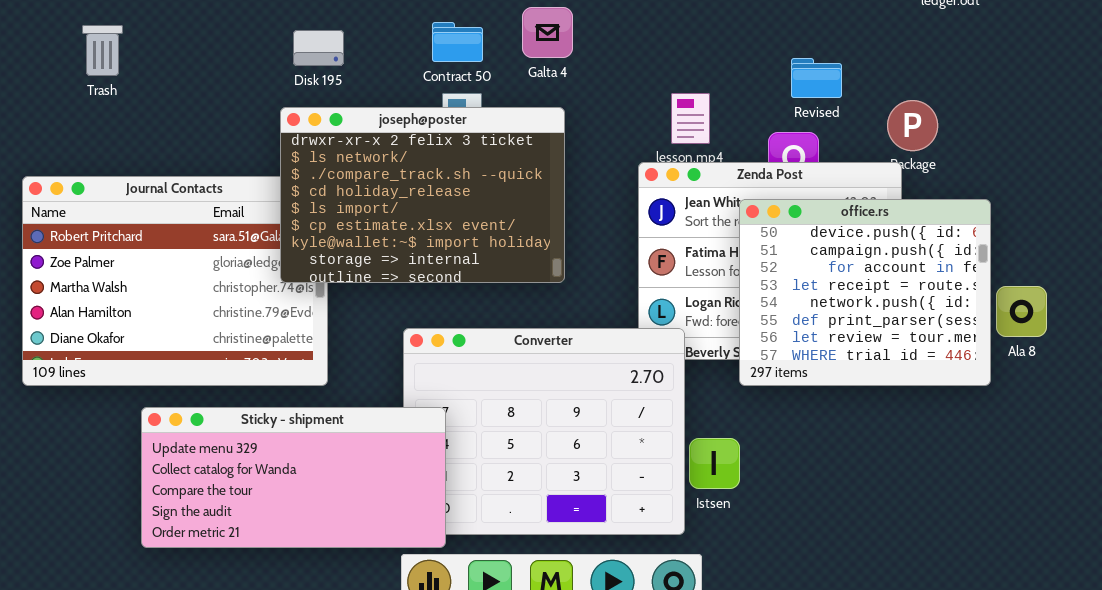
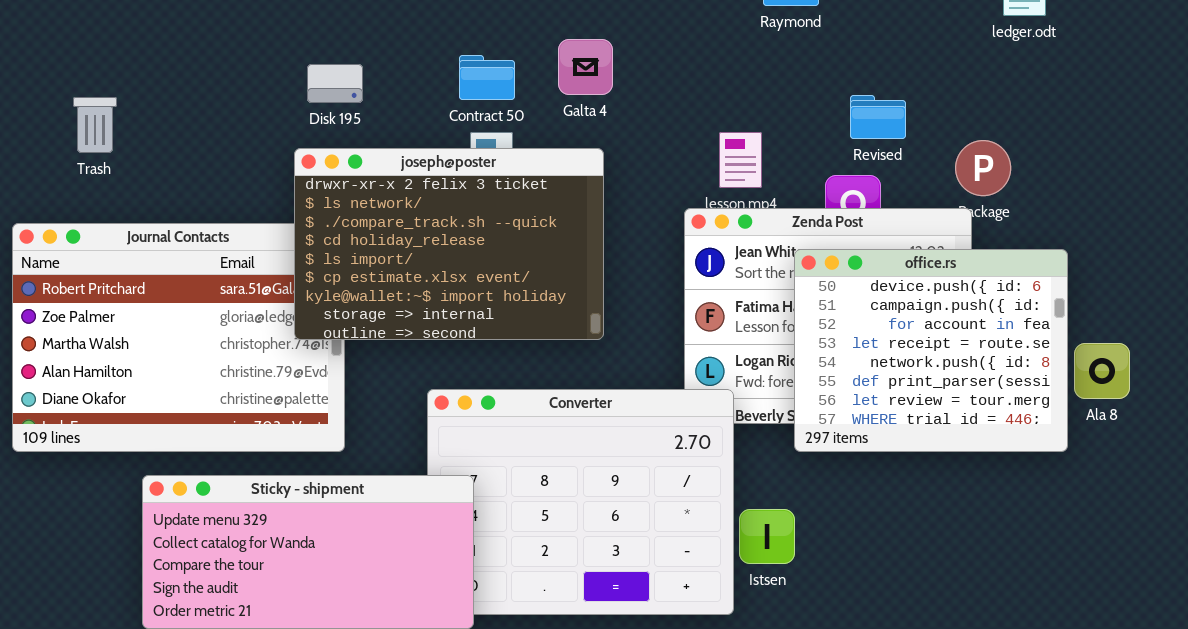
Trash: [82,25,123,76] -> [73,97,117,153], moved

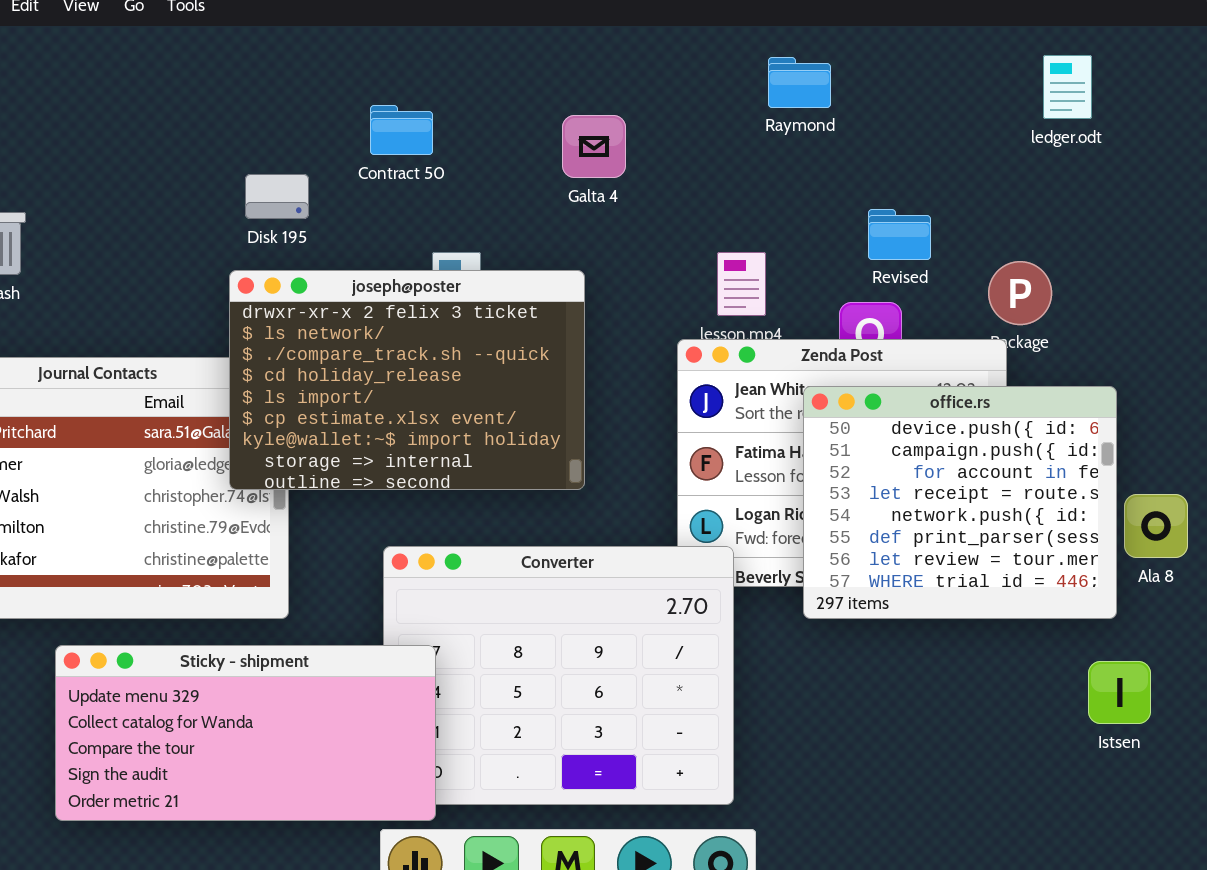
Galta 4: [558,39,613,95] -> [562,115,626,178], moved
Contract 50: [459,55,515,100] -> [370,105,433,155], moved
Istsen: [739,509,795,564] -> [1088,661,1151,724], moved

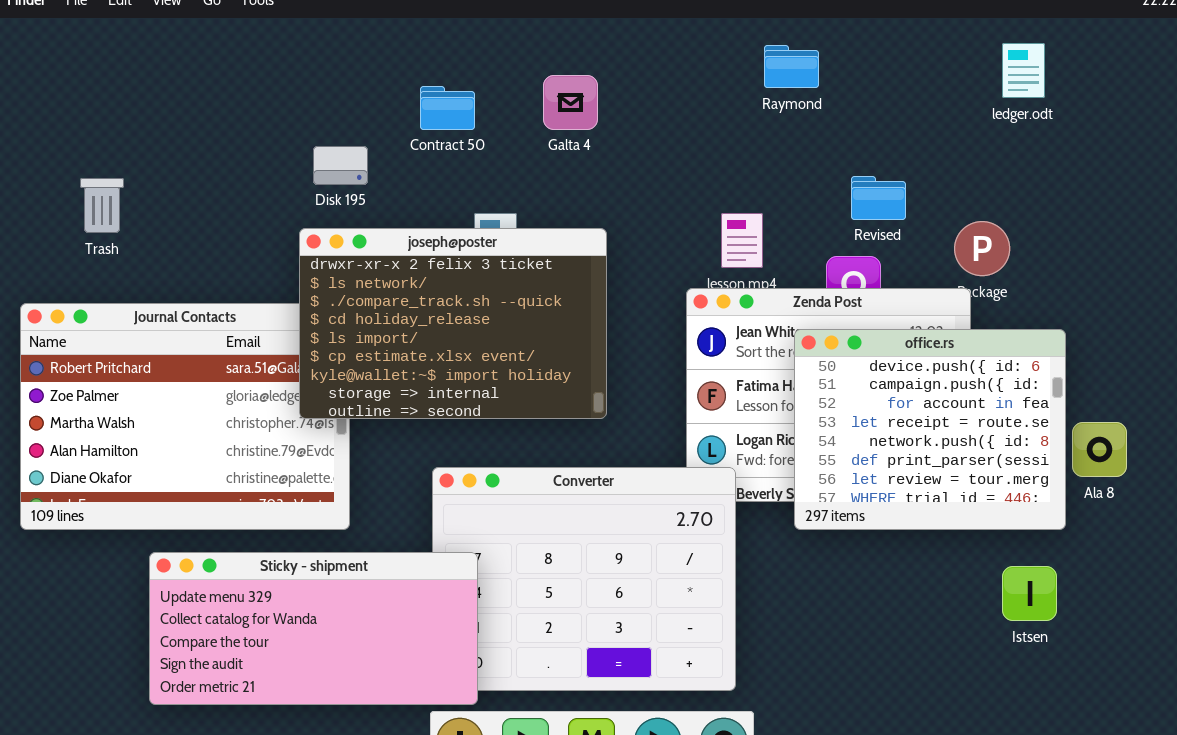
Galta 4: [562,115,626,178] -> [543,75,598,130], moved
Istsen: [1088,661,1151,724] -> [1002,566,1057,621], moved

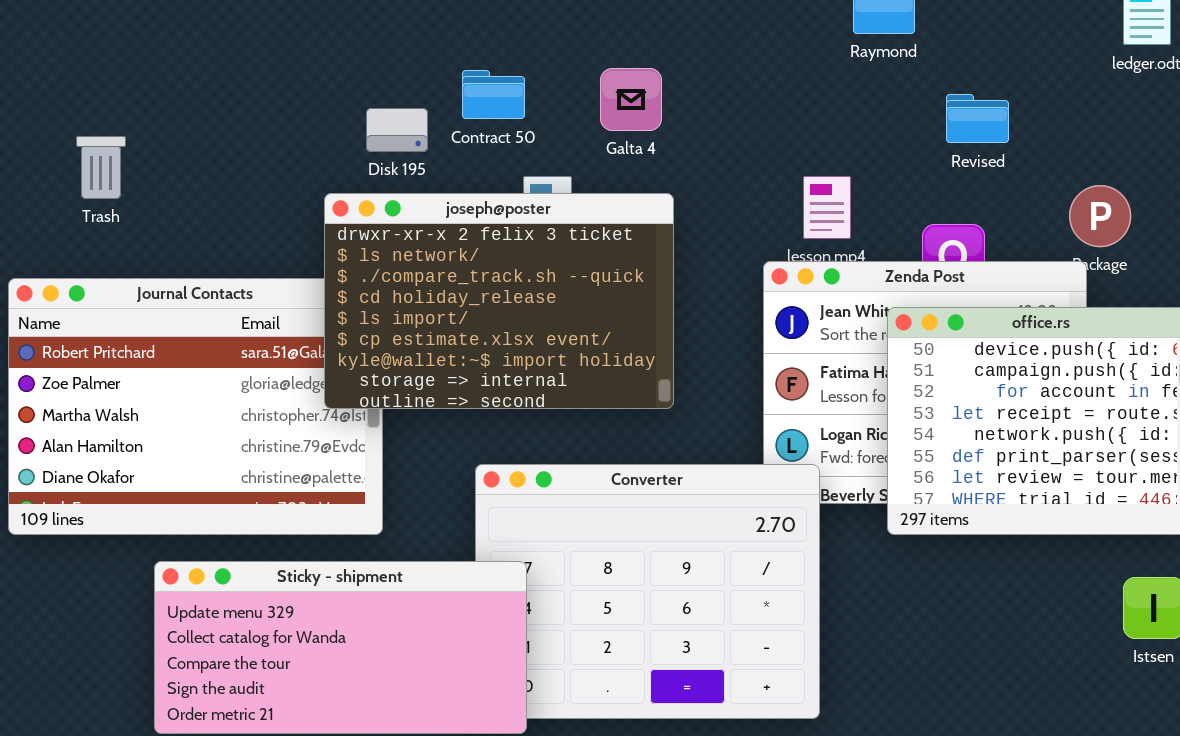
Galta 4: [543,75,598,130] -> [600,68,662,131], moved
Contract 50: [420,86,475,130] -> [462,70,525,119], moved
Disk 195: [313,146,368,185] -> [366,108,428,152], moved
Revised: [851,176,906,220] -> [946,94,1009,143], moved

